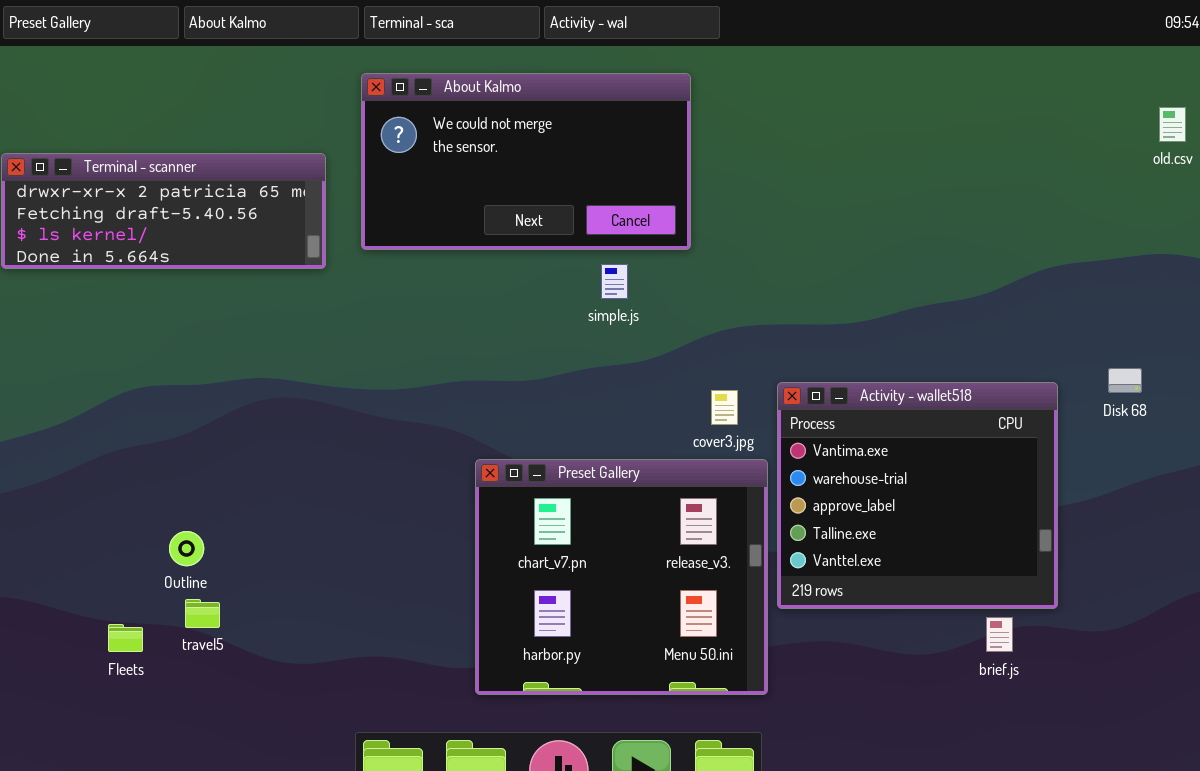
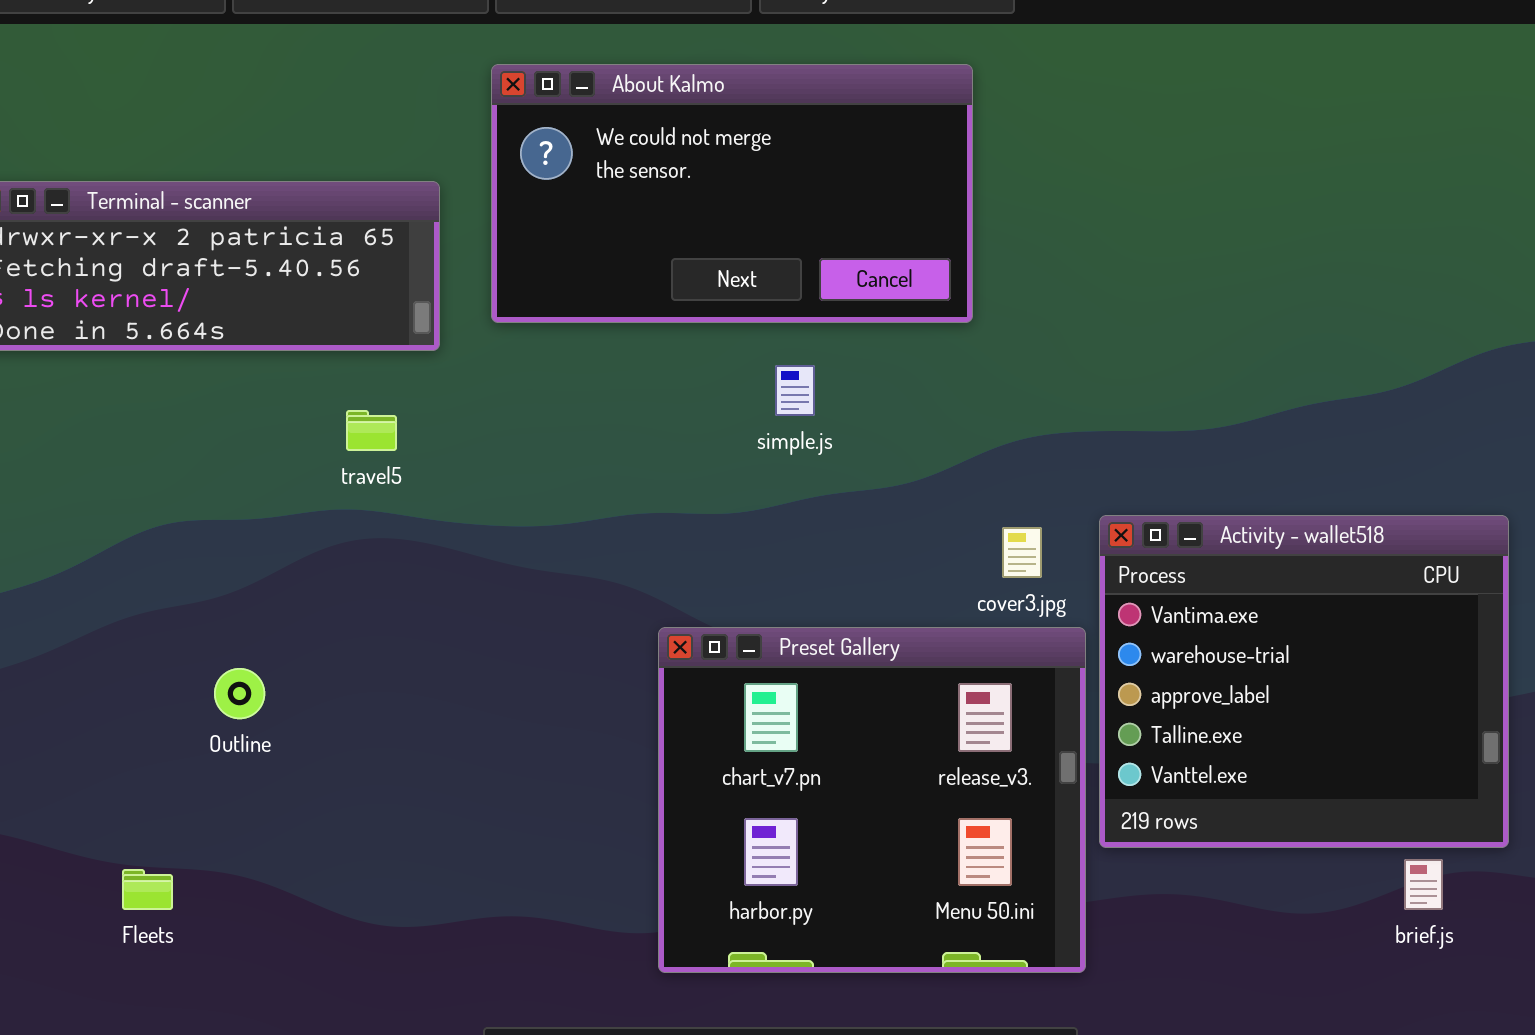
simple.js: [601,264,628,299] -> [775,365,815,416], moved
Outline: [169,531,204,566] -> [214,668,265,719], moved
travel5: [185,599,220,628] -> [346,410,397,451], moved

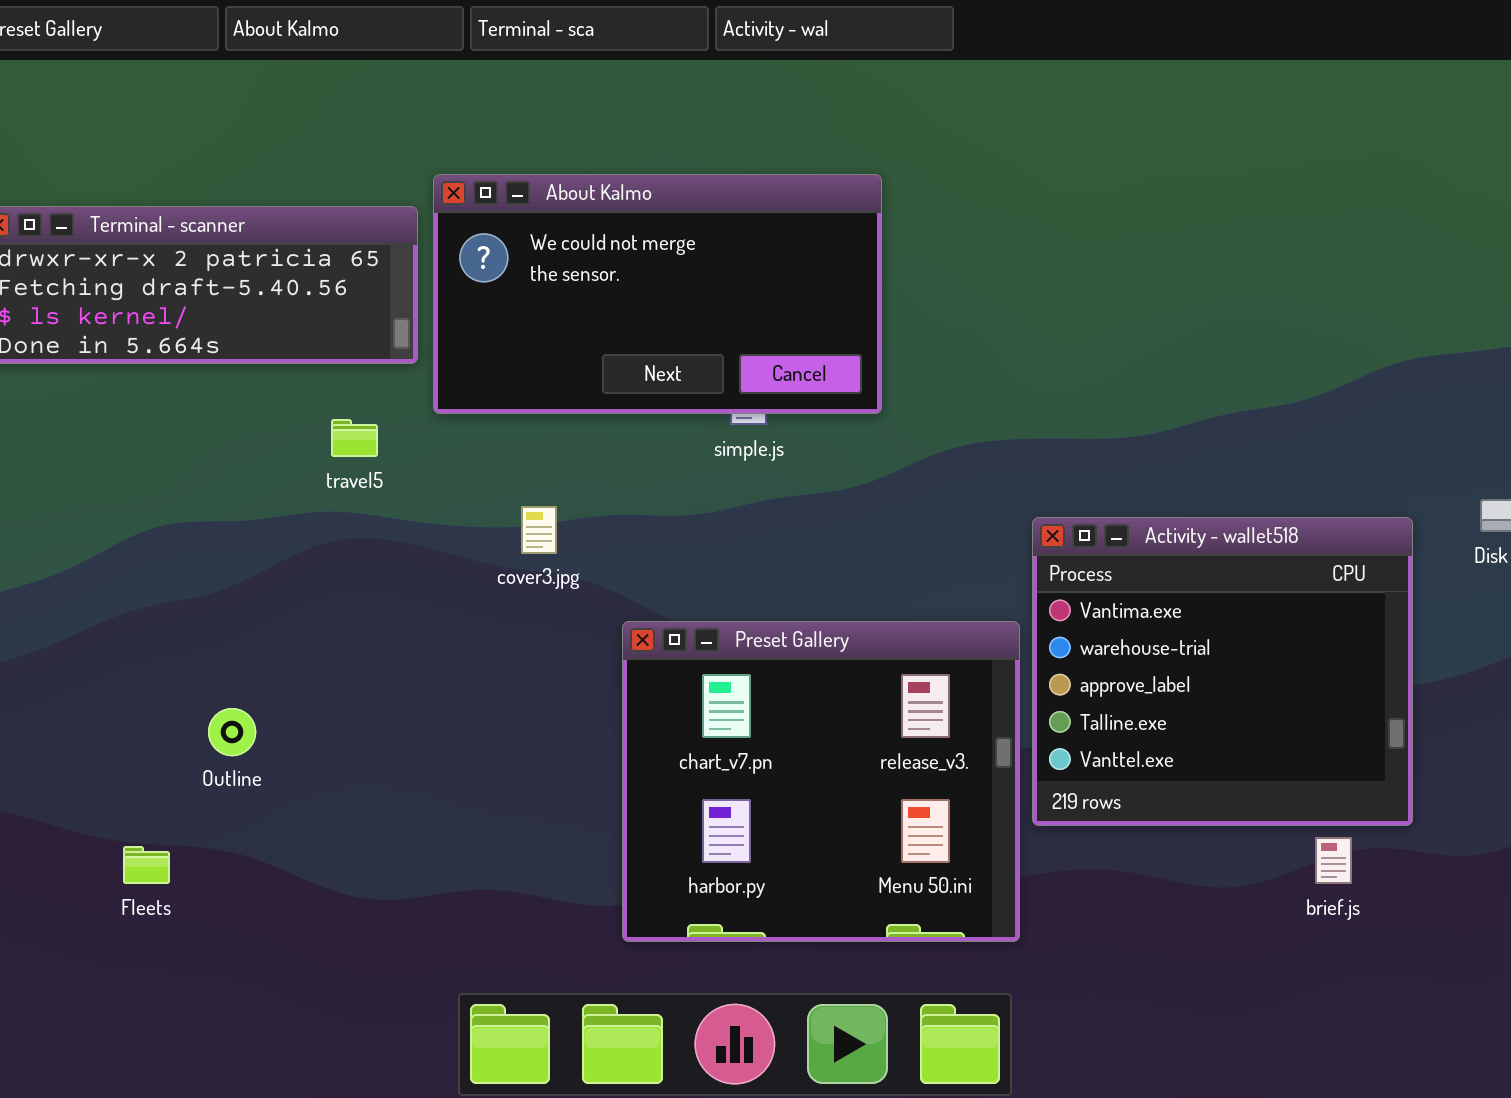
About Kalmo: [491,64,973,323] -> [433,174,882,414], moved
cover3.jpg: [1002,527,1042,578] -> [521,506,557,554], moved
Outline: [214,668,265,719] -> [208,708,256,756], moved

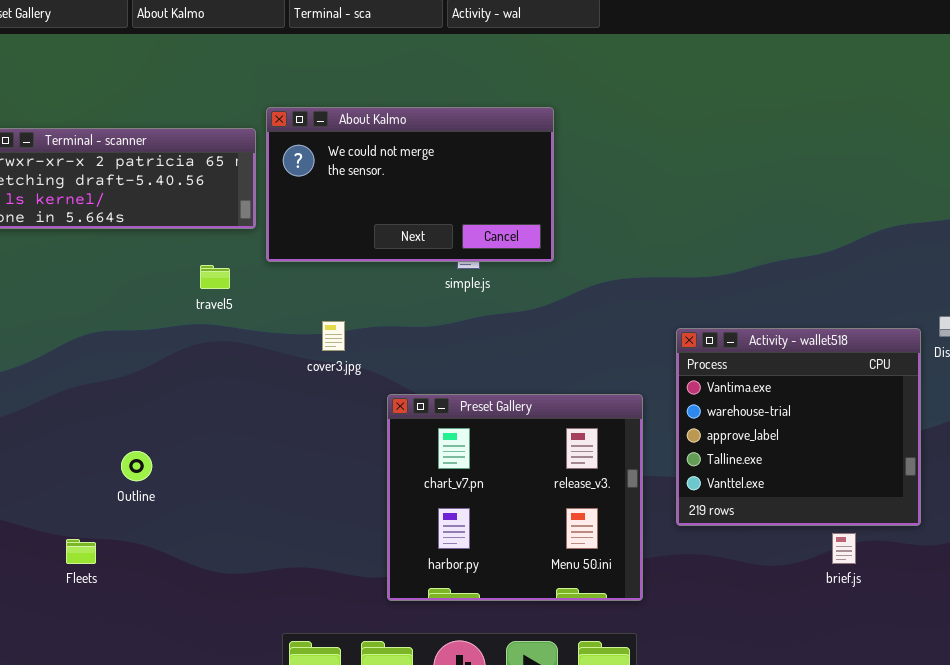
Activity - wallet518: [1032,517,1413,826] -> [676,328,921,526], moved

